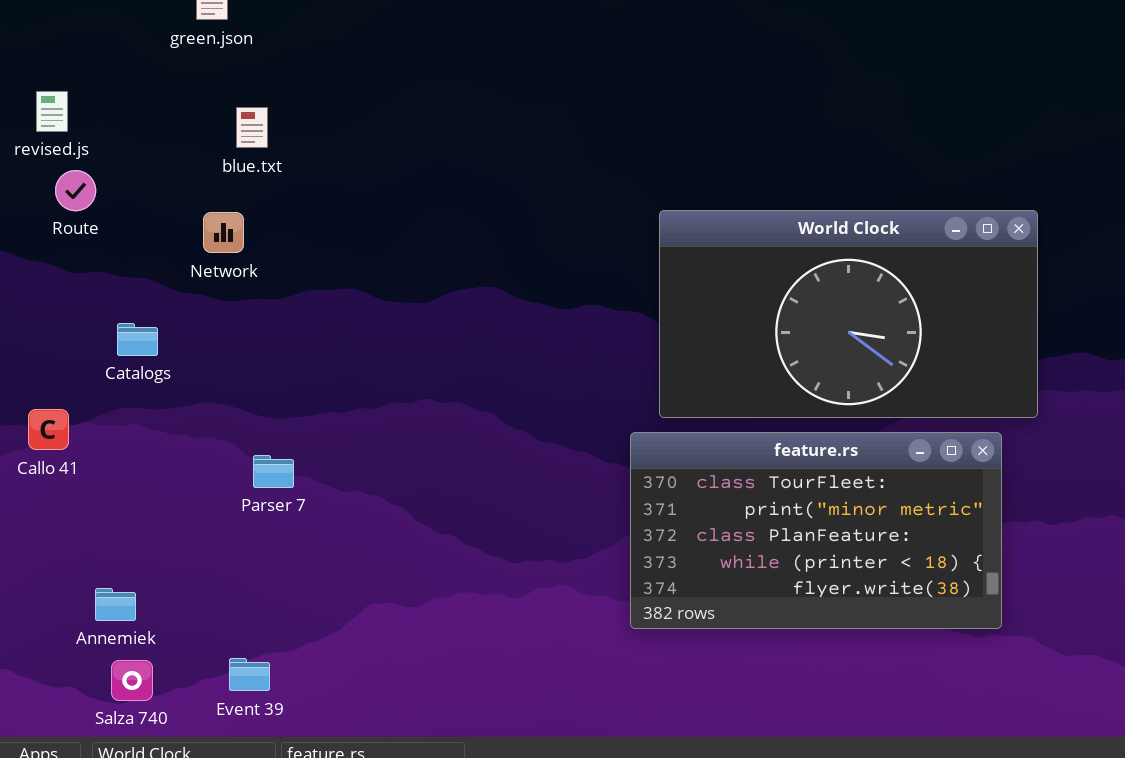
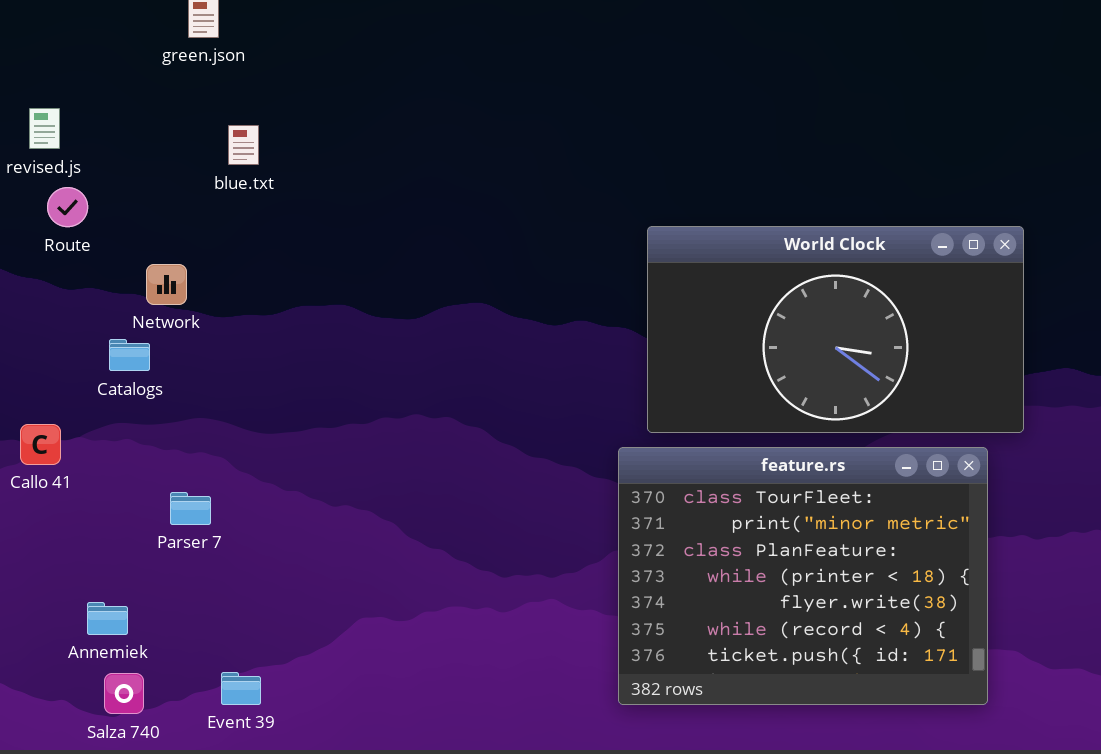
Network: [203,212,244,253] -> [146,264,187,305], moved
feature.rs: [630,432,1002,629] -> [618,447,988,705], resized
Parser 7: [253,455,294,488] -> [170,492,211,525], moved

